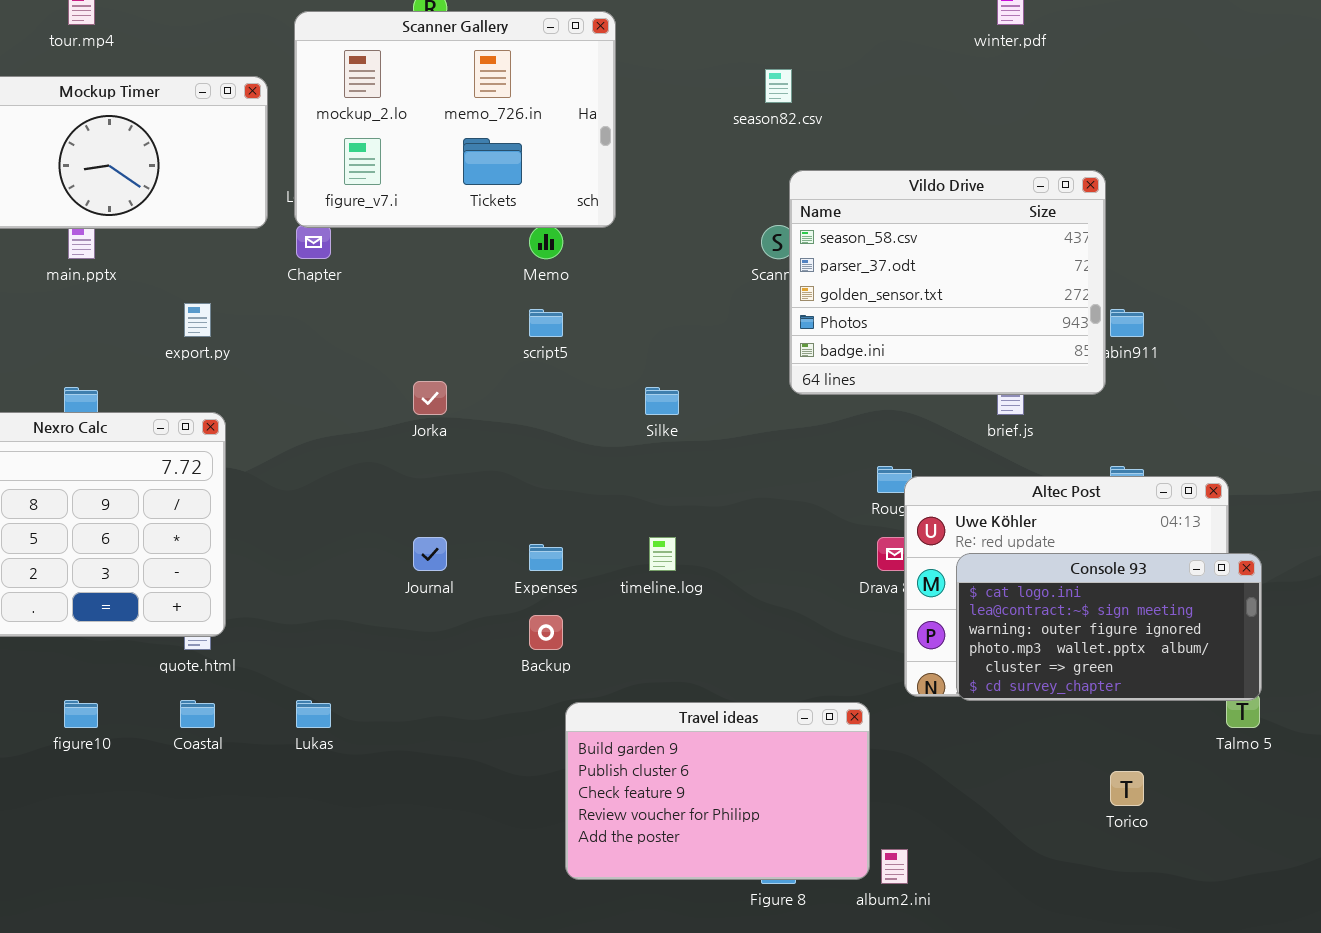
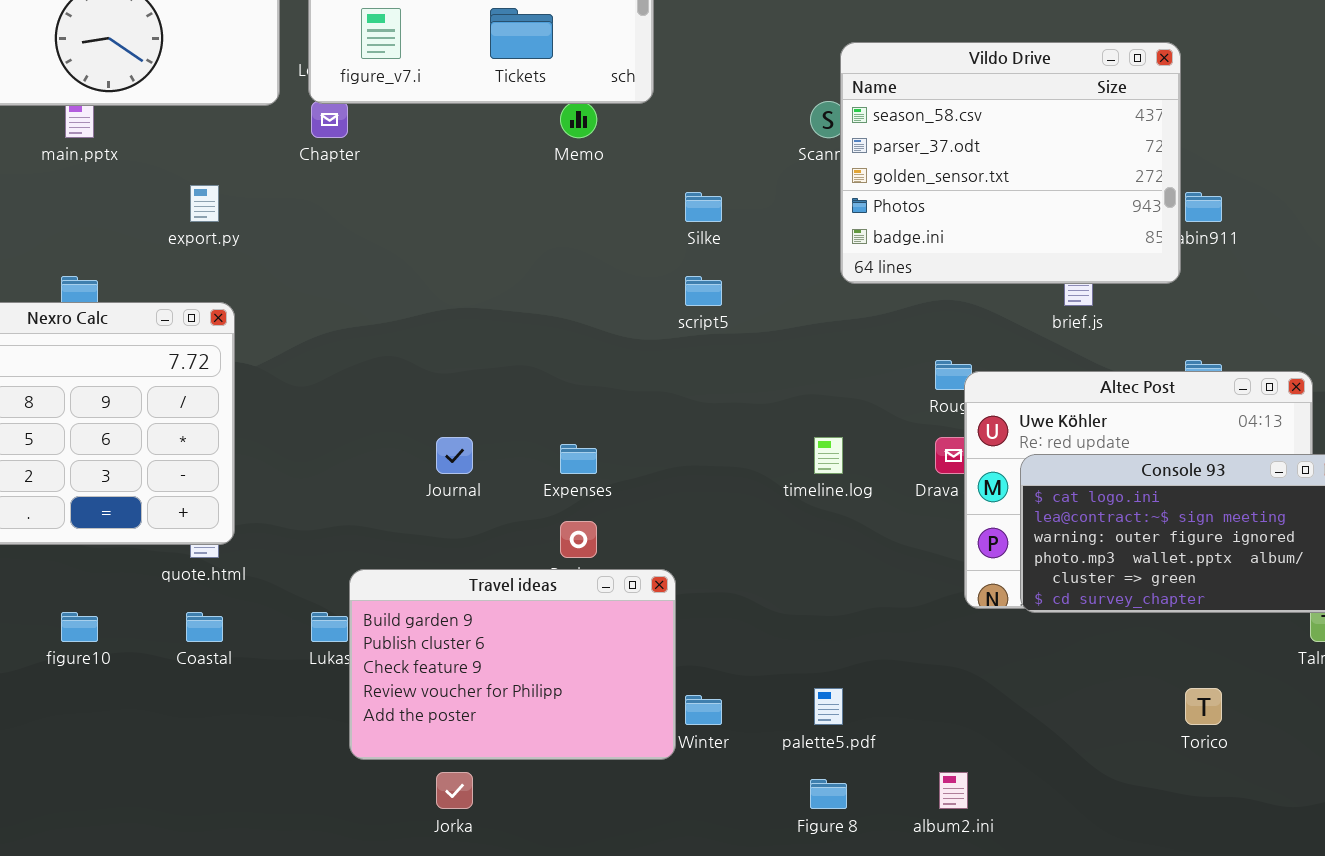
script5: [529,309,563,337] -> [685,276,722,306], moved
Jorka: [413,381,447,415] -> [436,772,473,809], moved
Silke: [645,387,679,415] -> [685,192,722,222], moved
timeline.log: [649,537,676,571] -> [814,437,843,474], moved
Travel ideas: [565,702,870,880] -> [349,569,676,760], moved

